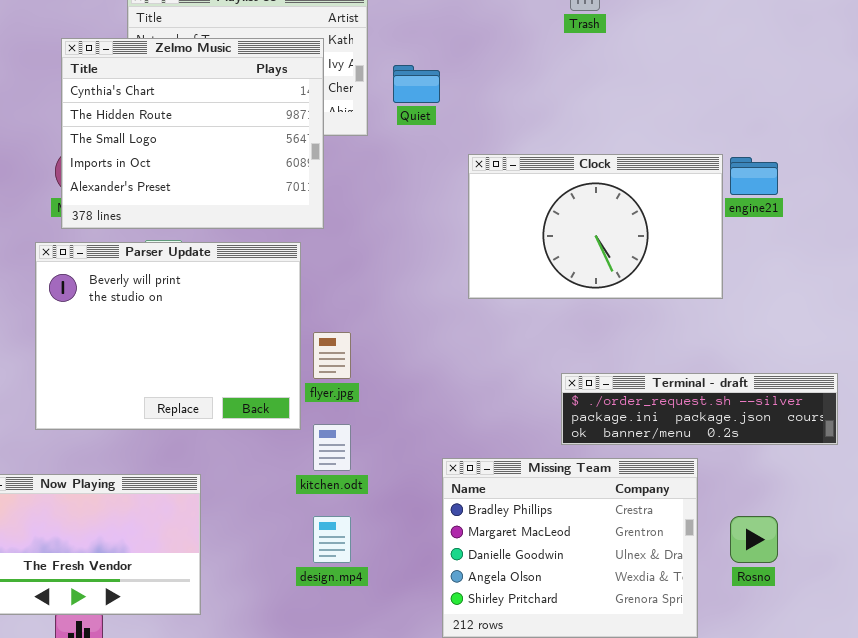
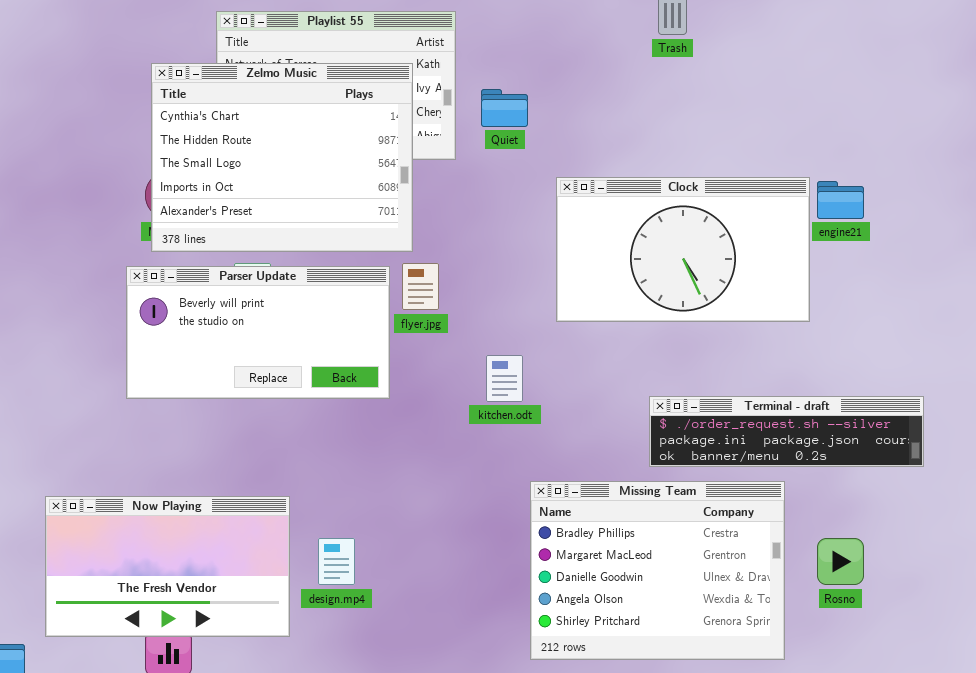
Parser Update: [35,242,301,430] -> [126,266,390,399], resized
flyer.jpg: [313,332,351,379] -> [402,263,439,310], moved
kitchen.odt: [313,424,351,471] -> [486,355,523,402], moved
design.mp4: [313,516,351,563] -> [318,538,355,585], moved

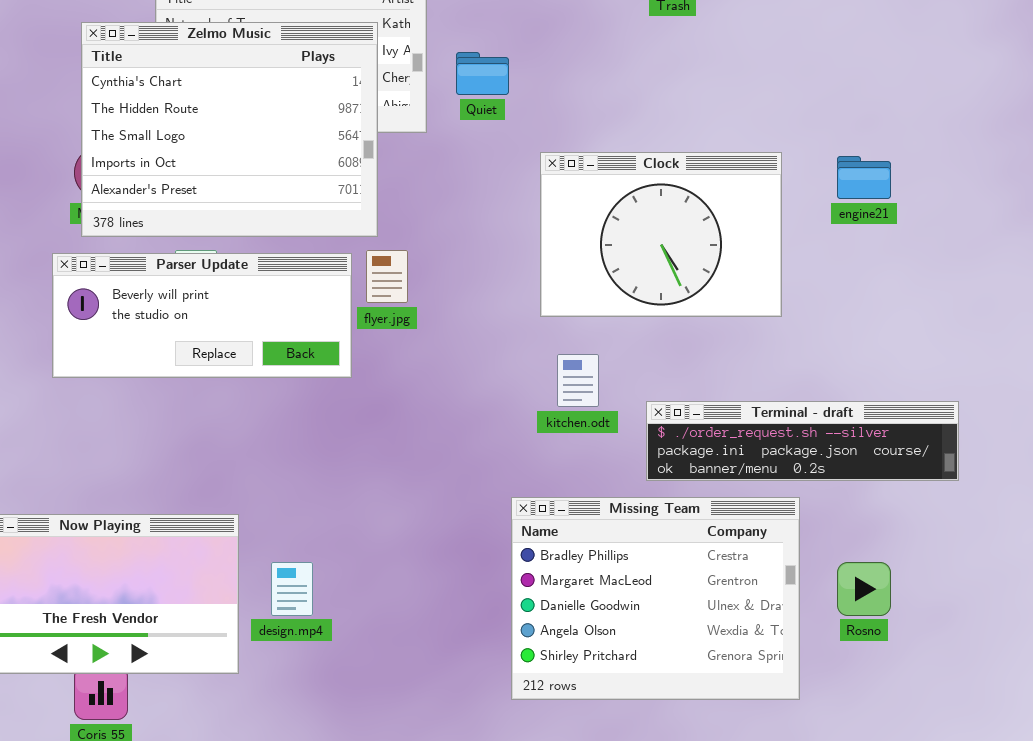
Clock: [556,177,810,322] -> [540,152,782,317], resized
Parser Update: [126,266,390,399] -> [52,253,352,378], resized
kitchen.odt: [486,355,523,402] -> [557,354,599,407], moved

